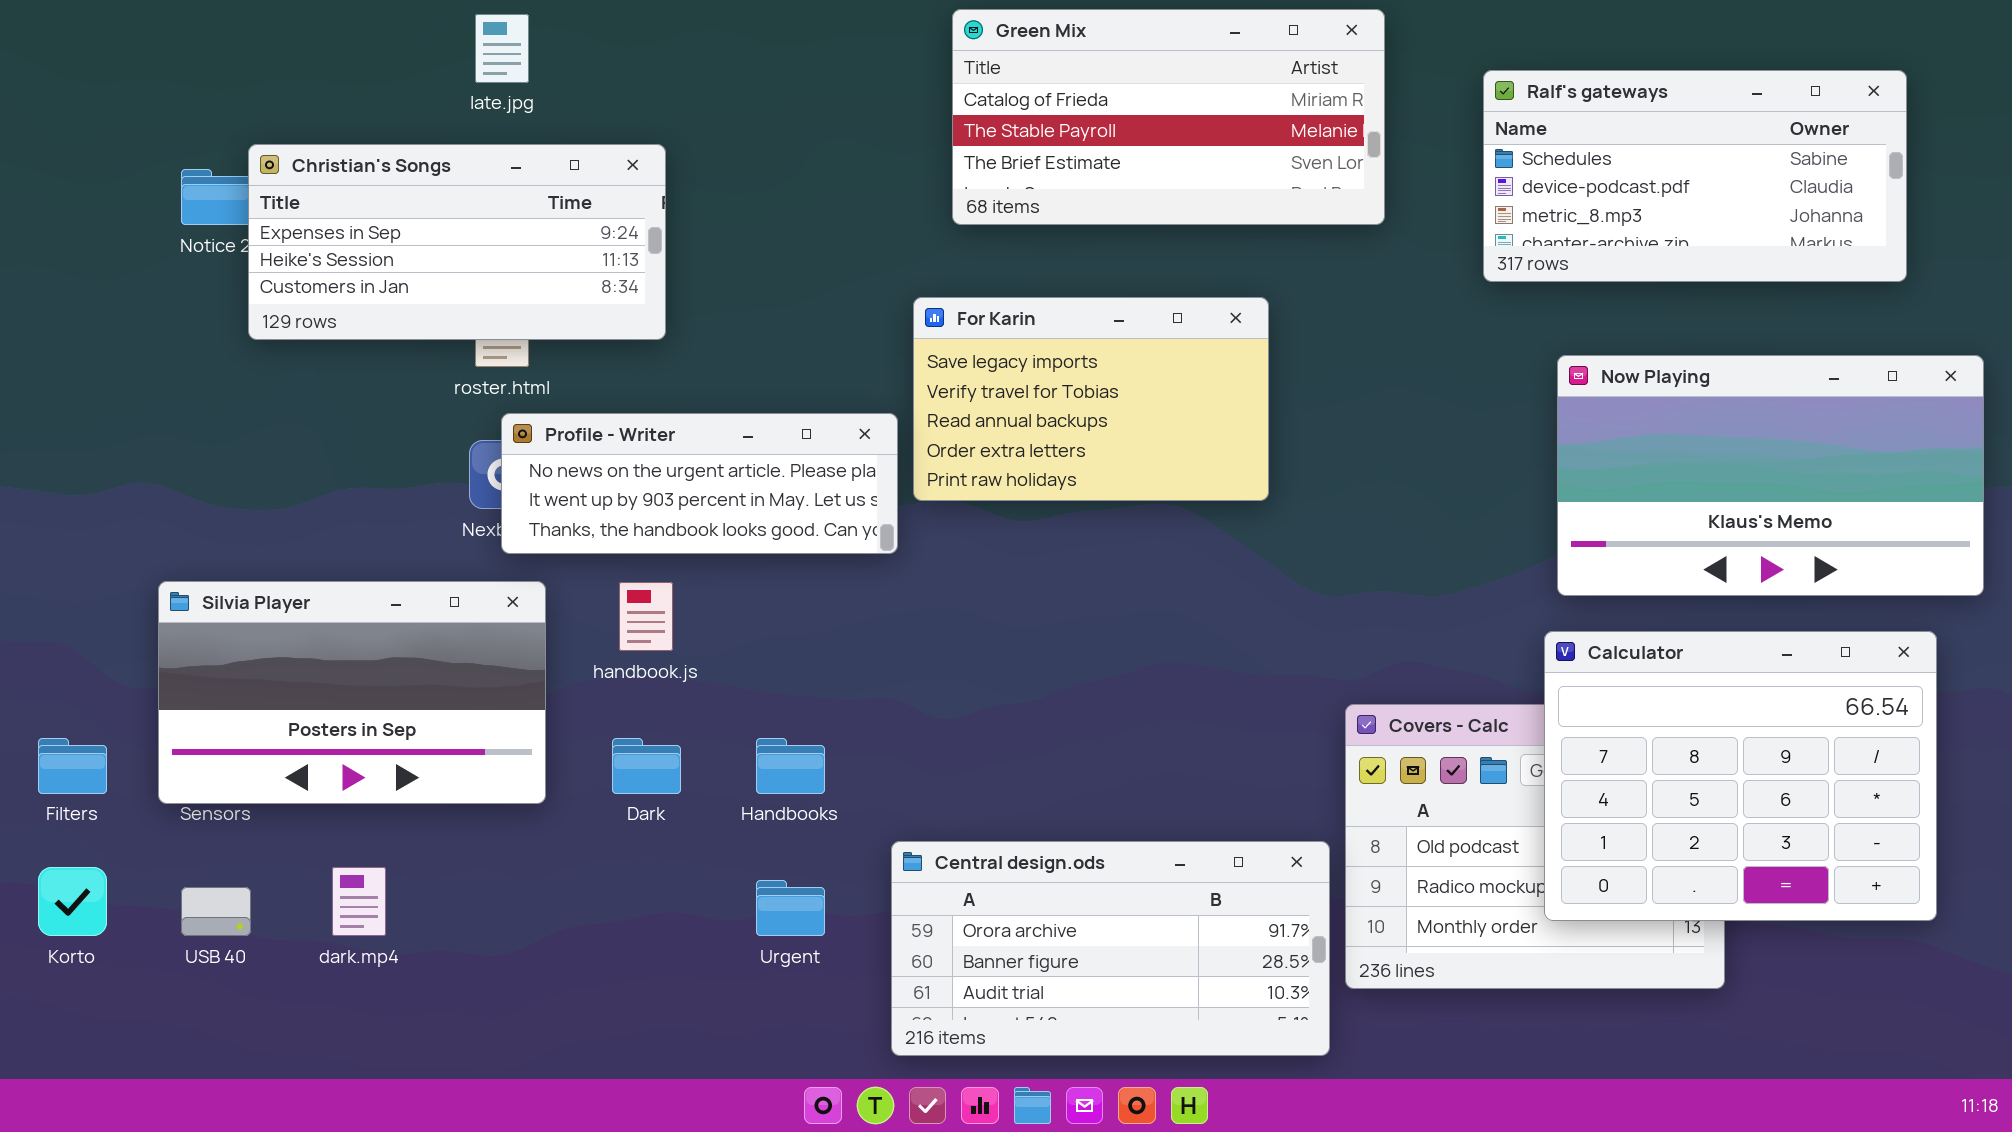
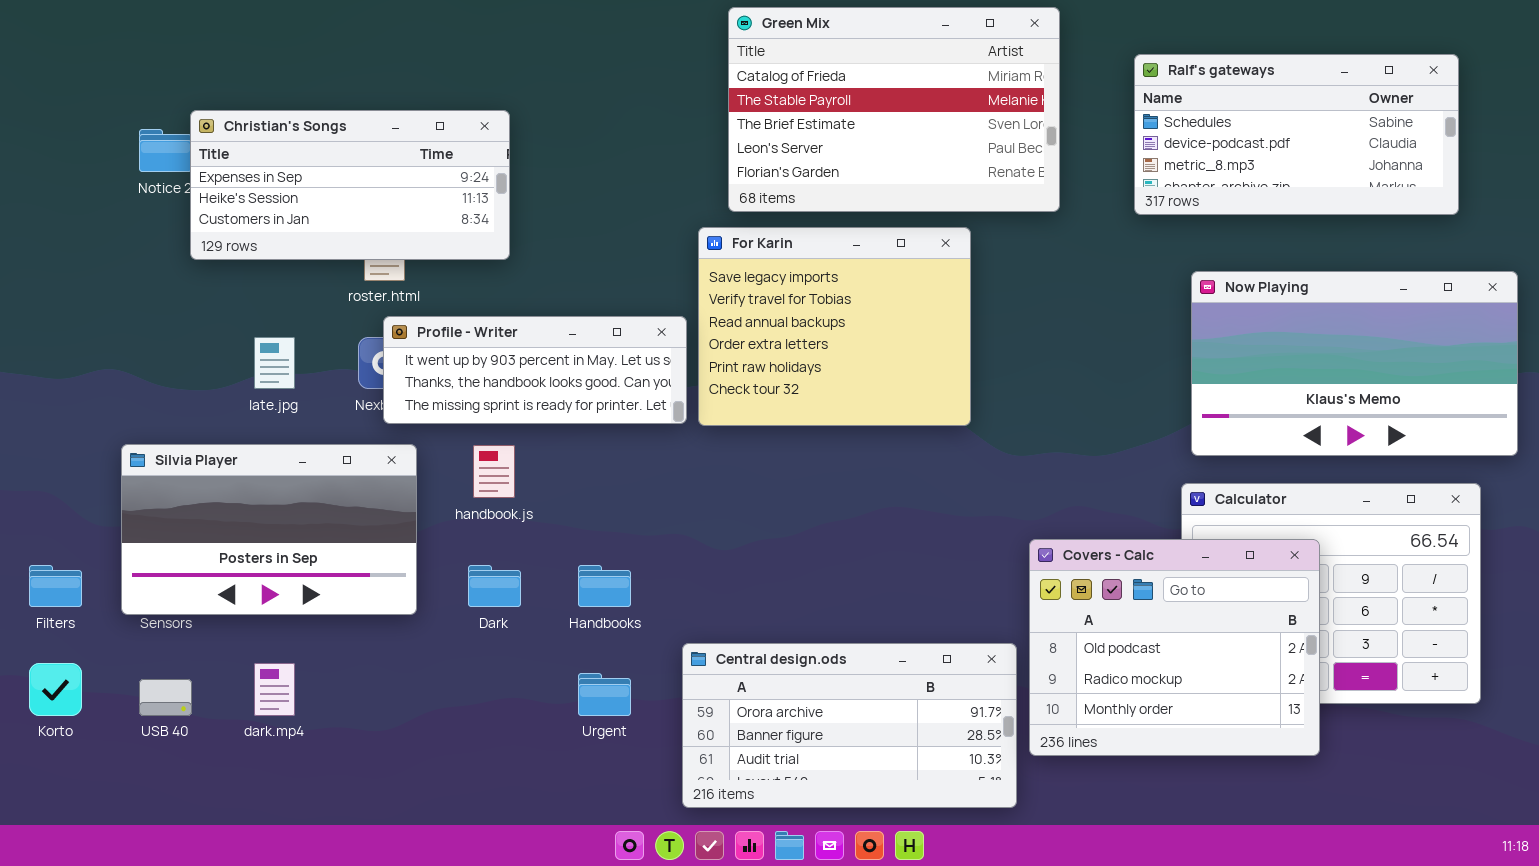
Green Mix: [952,9,1385,225] -> [728,7,1060,212], resized
late.jpg: [475,14,529,83] -> [254,337,295,389], moved
For Karin: [913,297,1269,501] -> [698,227,971,426], resized
Profile - Writer: [501,413,898,554] -> [383,316,687,424], scrolled down 1 row
Covers - Calc: [1345,704,1725,989] -> [1029,539,1320,756], raised

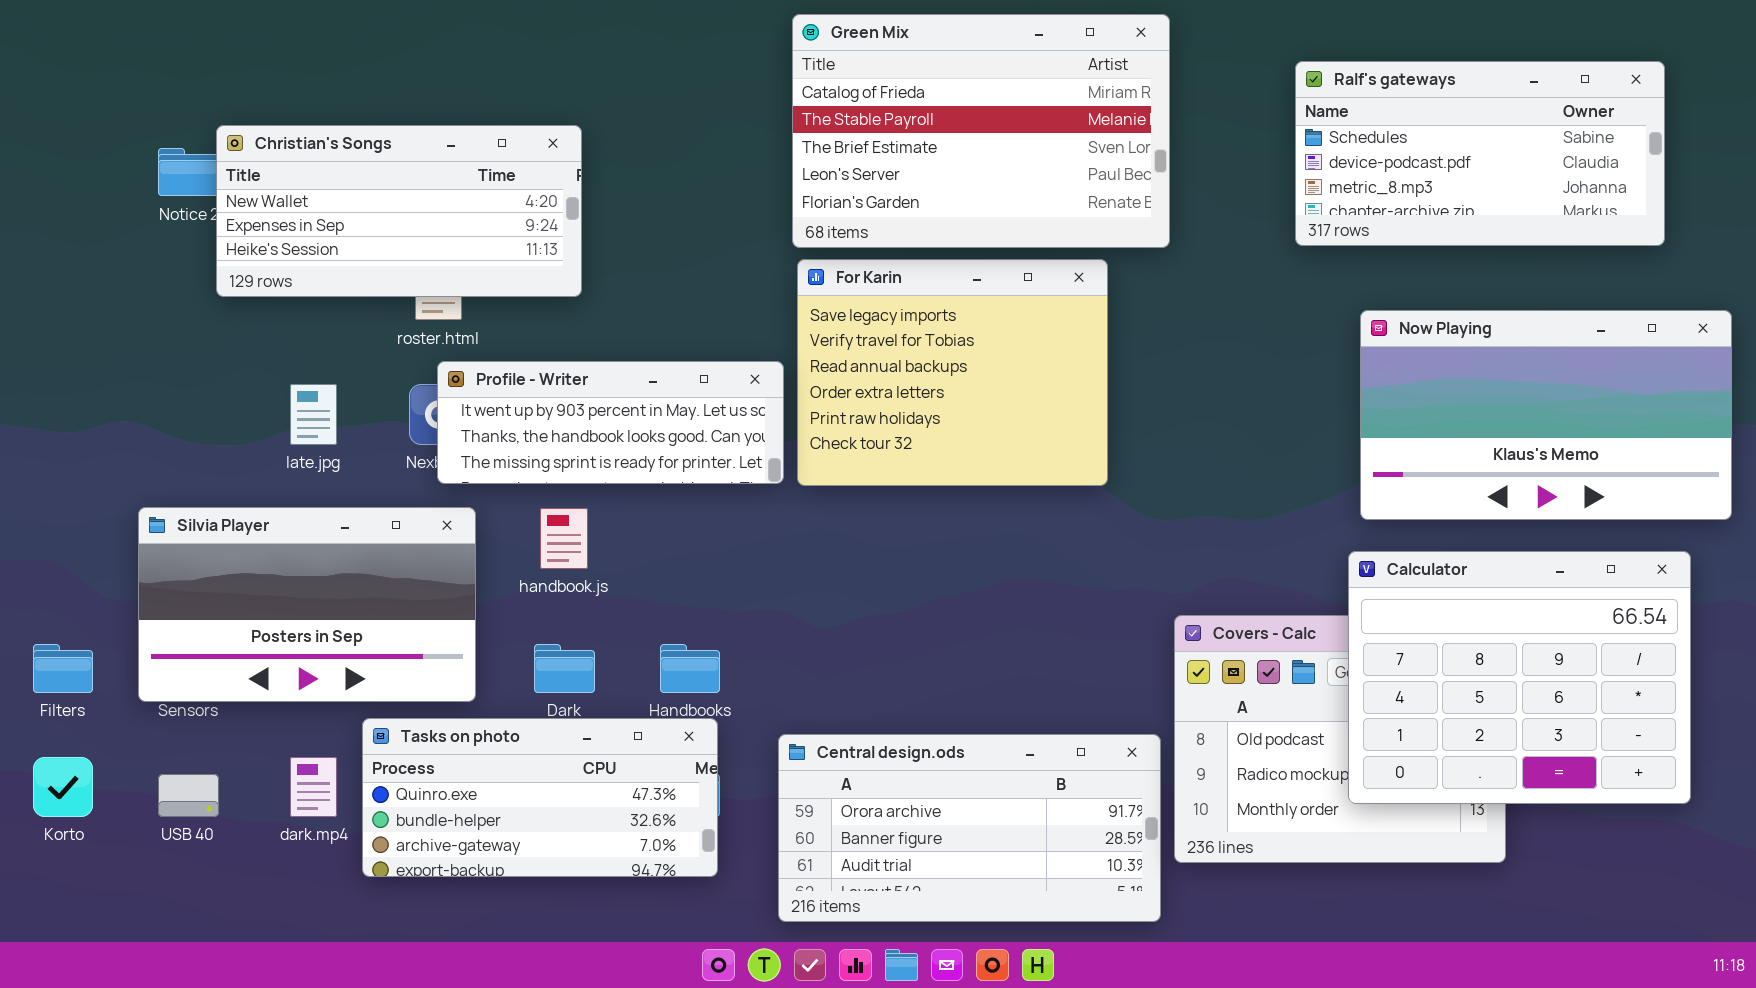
Green Mix: [728,7,1060,212] -> [792,14,1170,248], moved
Christian's Songs: [190,110,510,260] -> [216,125,582,297], scrolled up 1 row
Calculator: [1181,483,1481,704] -> [1348,551,1691,804], raised
Tasks on photo: none -> [362,718,718,877], opened

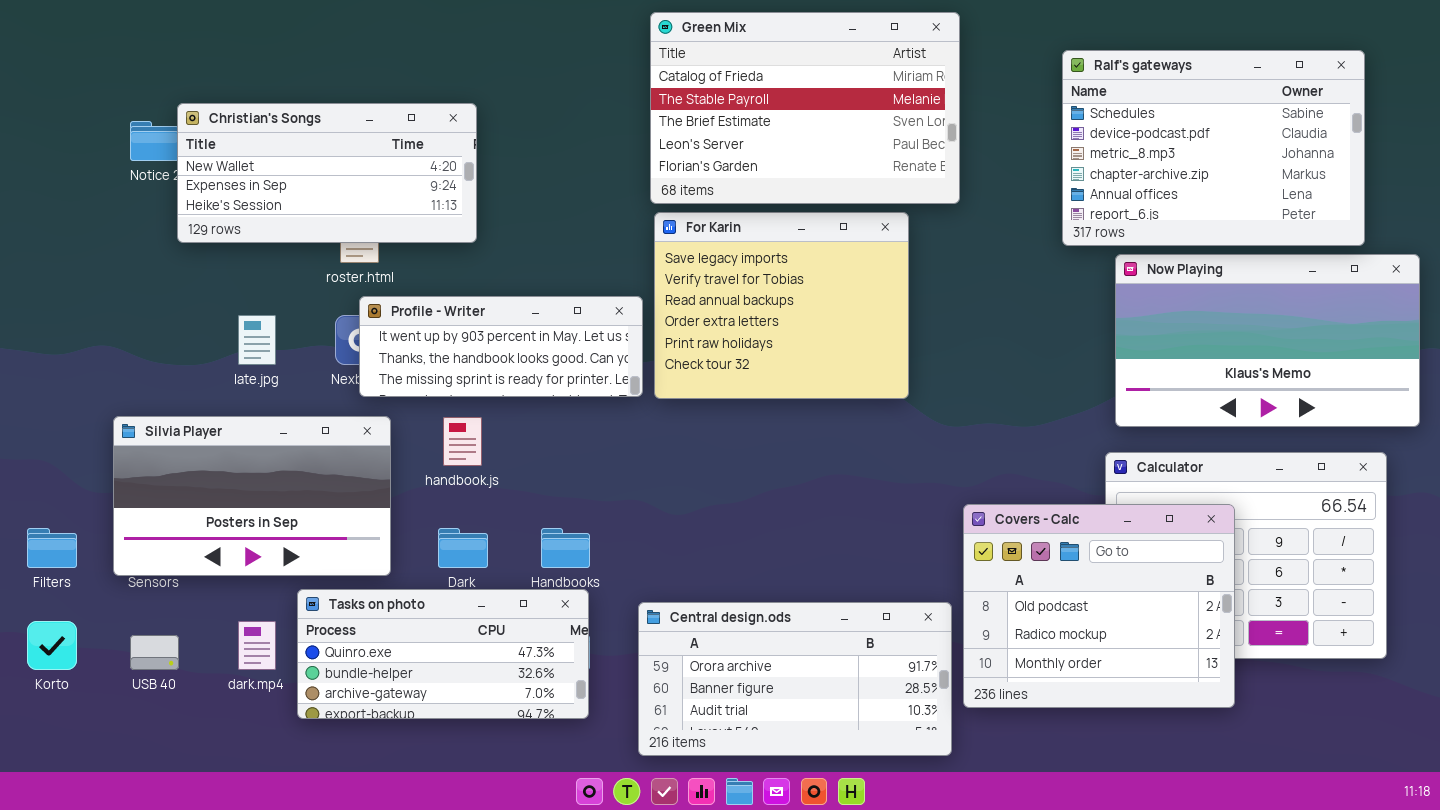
Ralf's gateways: [1295,61,1665,246] -> [1062,50,1365,246], resized
Covers - Calc: [1174,615,1506,863] -> [963,504,1235,708], raised

